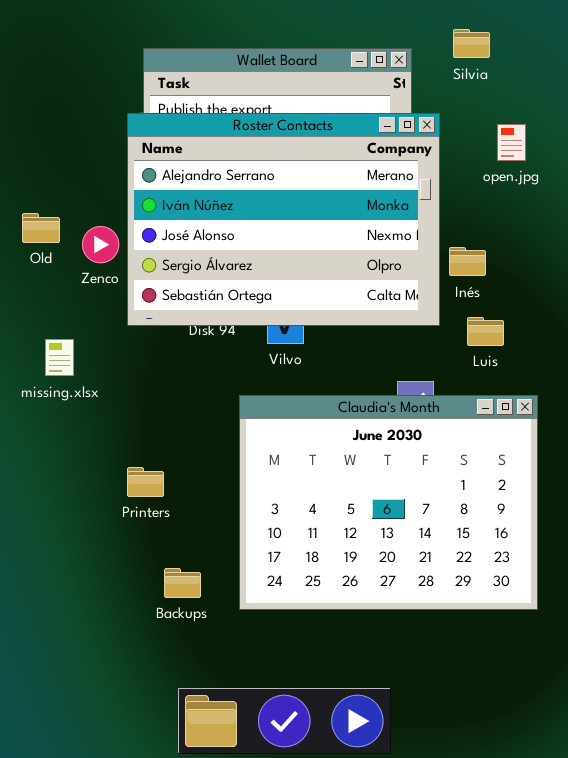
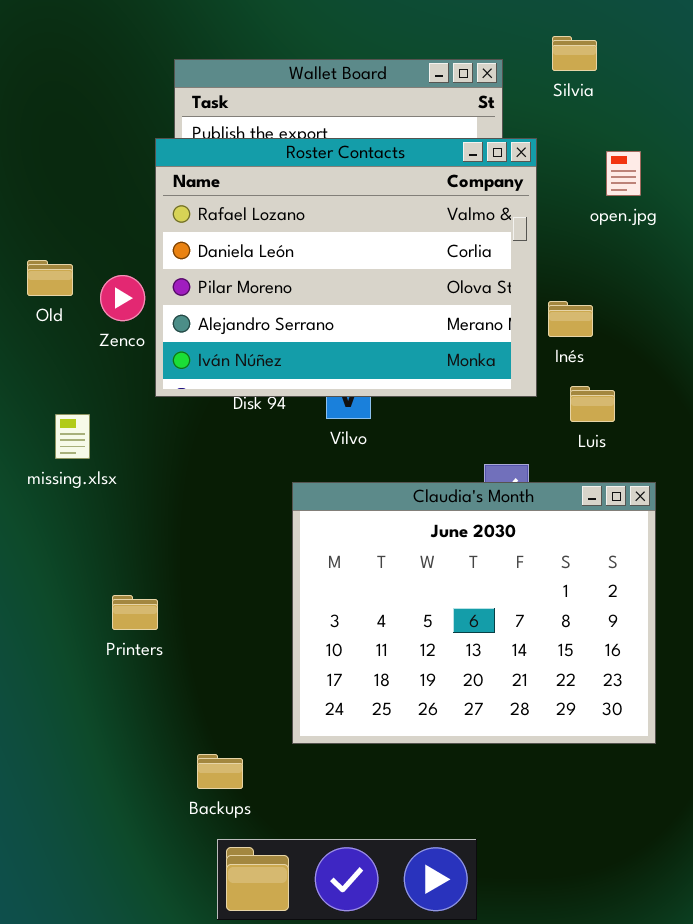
Roster Contacts: [127,113,440,326] -> [155,138,537,397], scrolled up 3 rows
Printers: [127,467,164,497] -> [112,595,158,630], moved
Backups: [164,568,201,598] -> [197,754,243,789], moved

